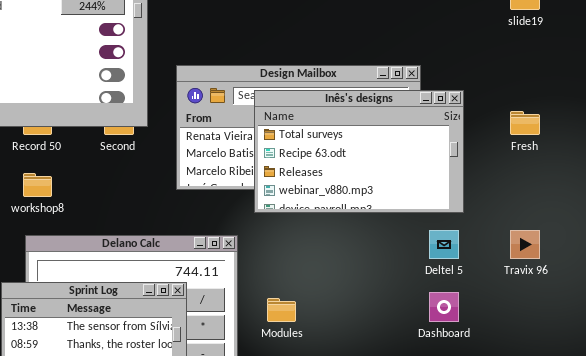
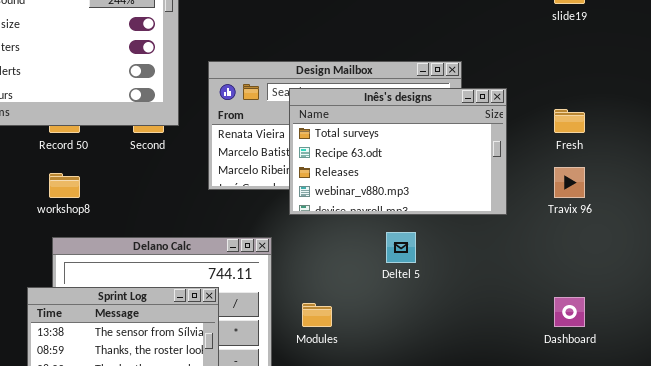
Deltel 5: [429,230,459,259] -> [386,232,416,263], moved
Travix 96: [510,230,540,259] -> [554,167,585,198], moved
Dashboard: [429,292,459,322] -> [554,297,585,327], moved

